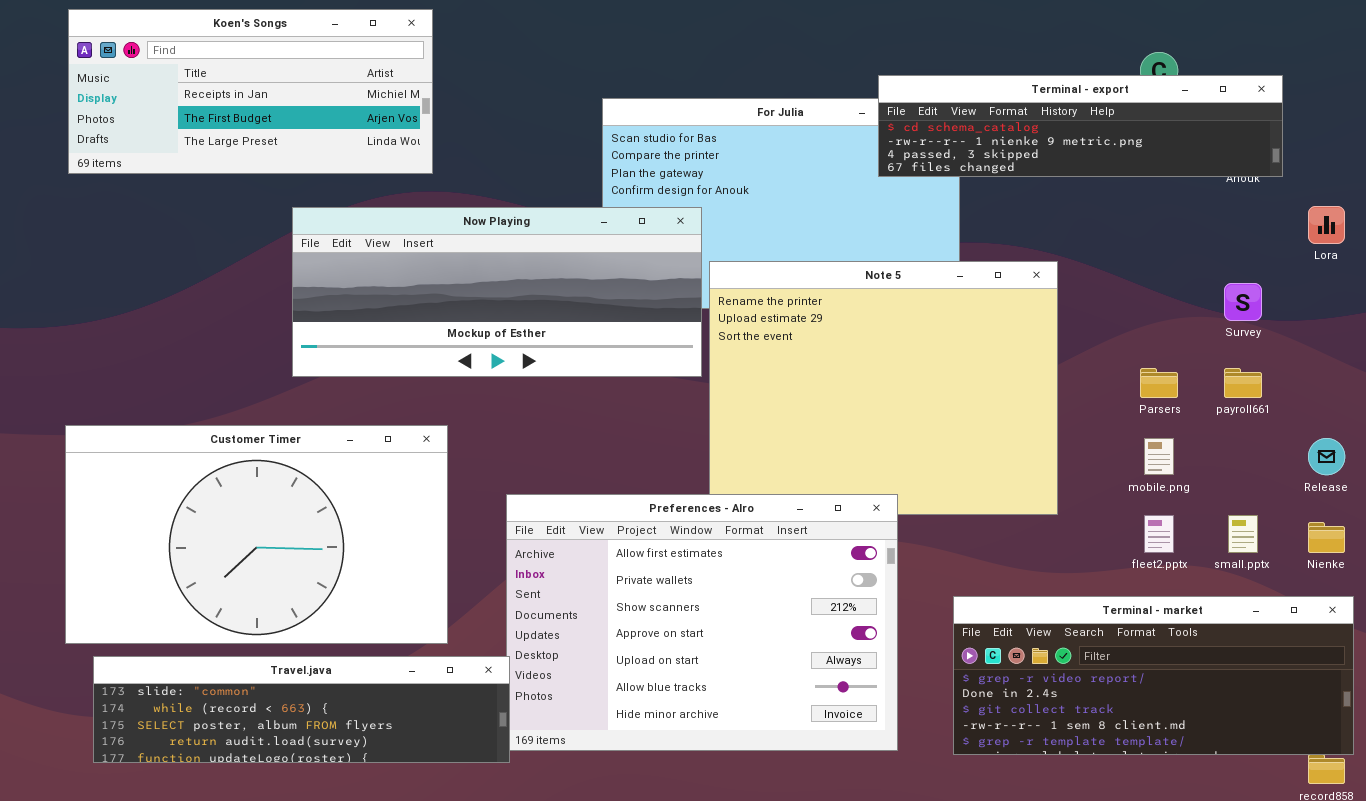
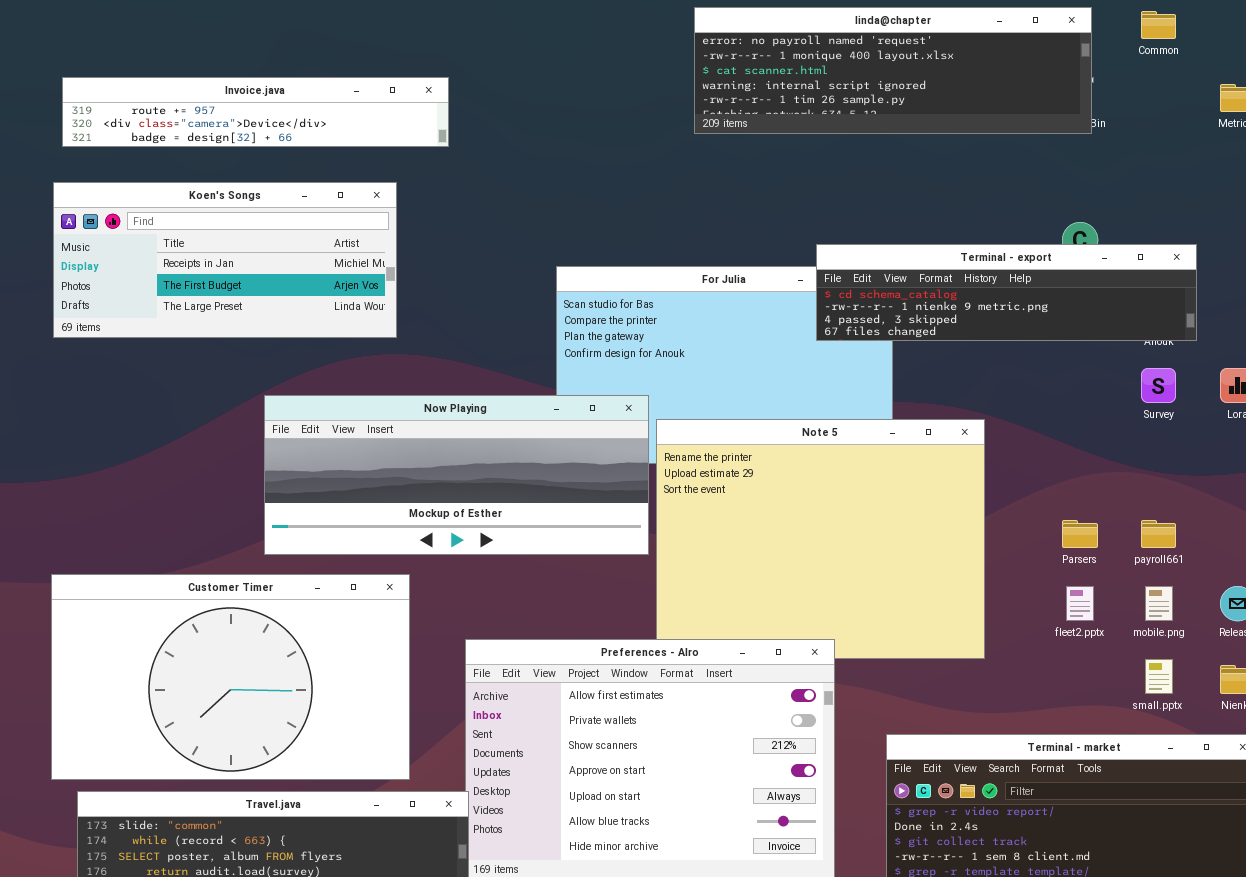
Now Playing: [292,207,702,377] -> [264,395,649,555], moved
Survey: [1224,283,1262,321] -> [1141,368,1176,403], moved
mobile.png: [1144,438,1174,475] -> [1145,586,1173,621], moved
fleet2.pptx: [1144,515,1174,553] -> [1066,586,1094,621], moved

